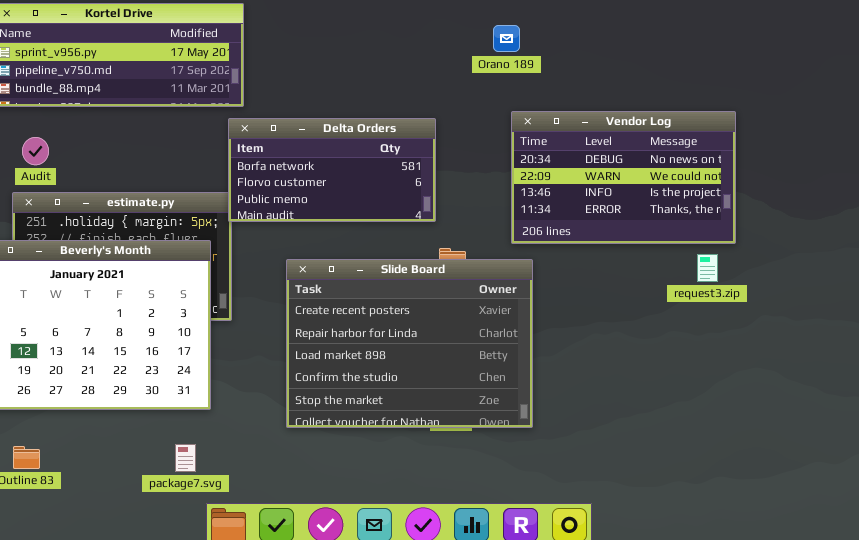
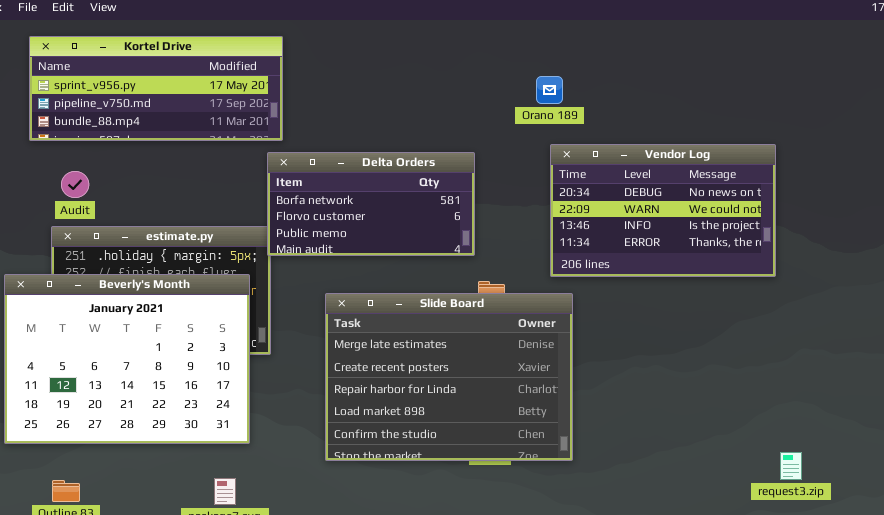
Orano 189: [493,25,520,52] -> [536,76,563,104], moved
request3.zip: [697,254,718,282] -> [780,452,802,480], moved
Slide Board: [286,259,533,428] -> [325,293,573,461], scrolled up 1 row

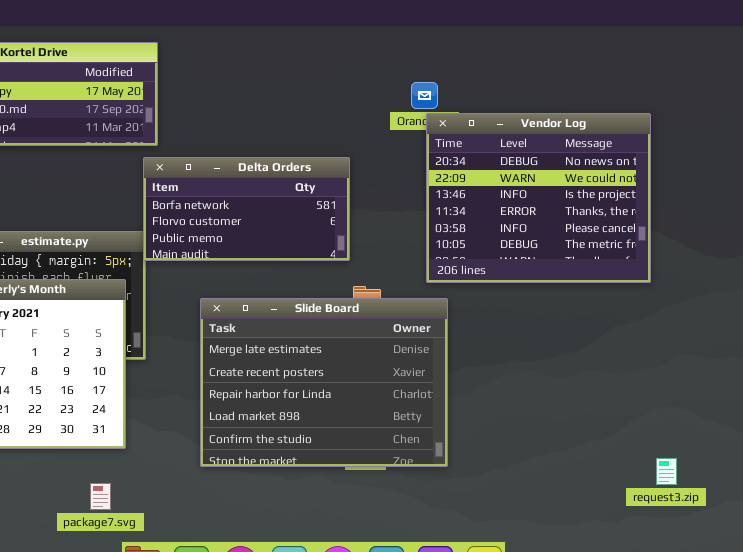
Vendor Log: [550,144,776,277] -> [426,113,651,283], resized

